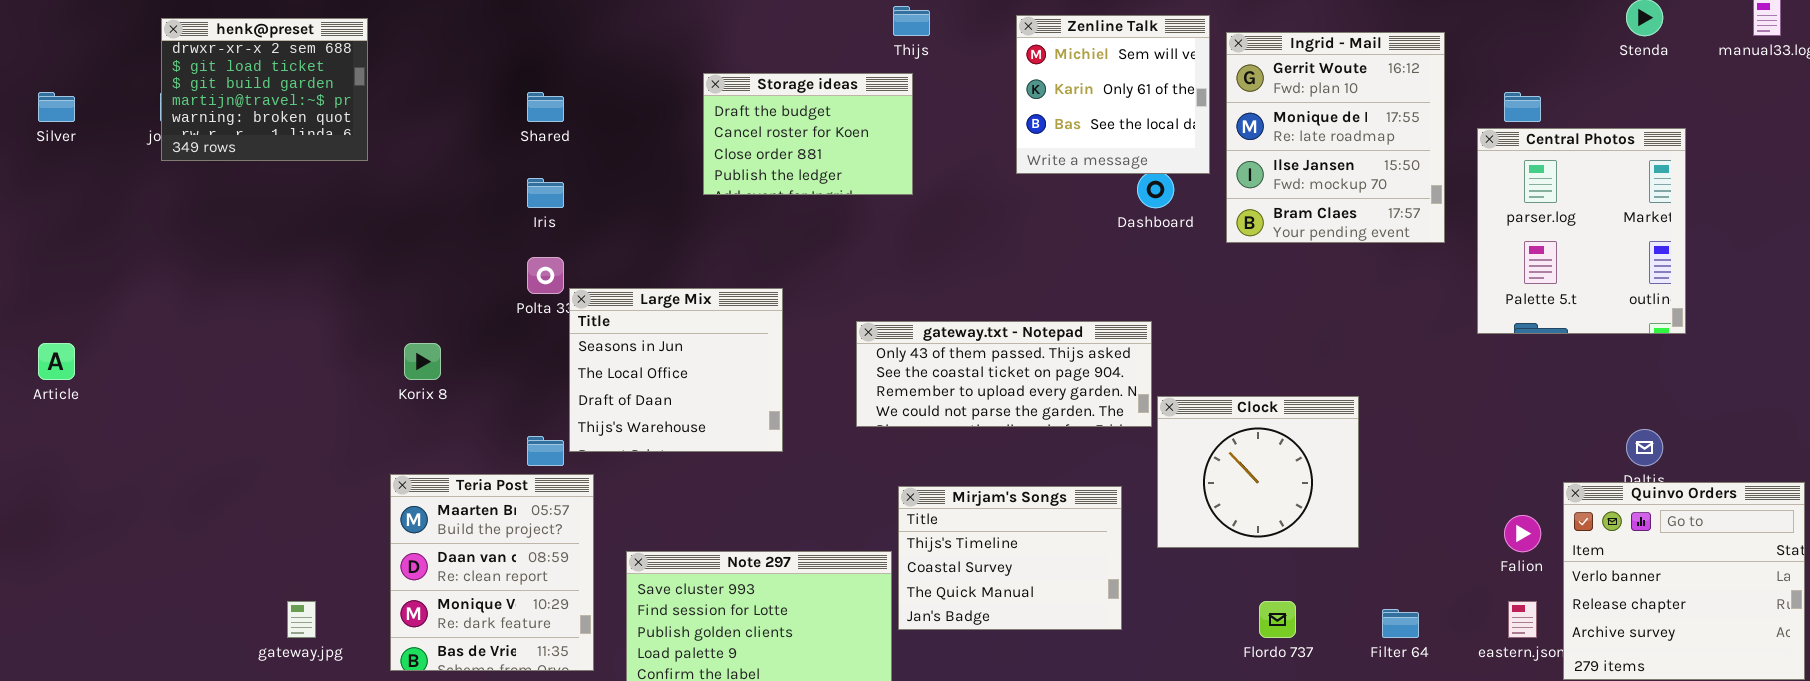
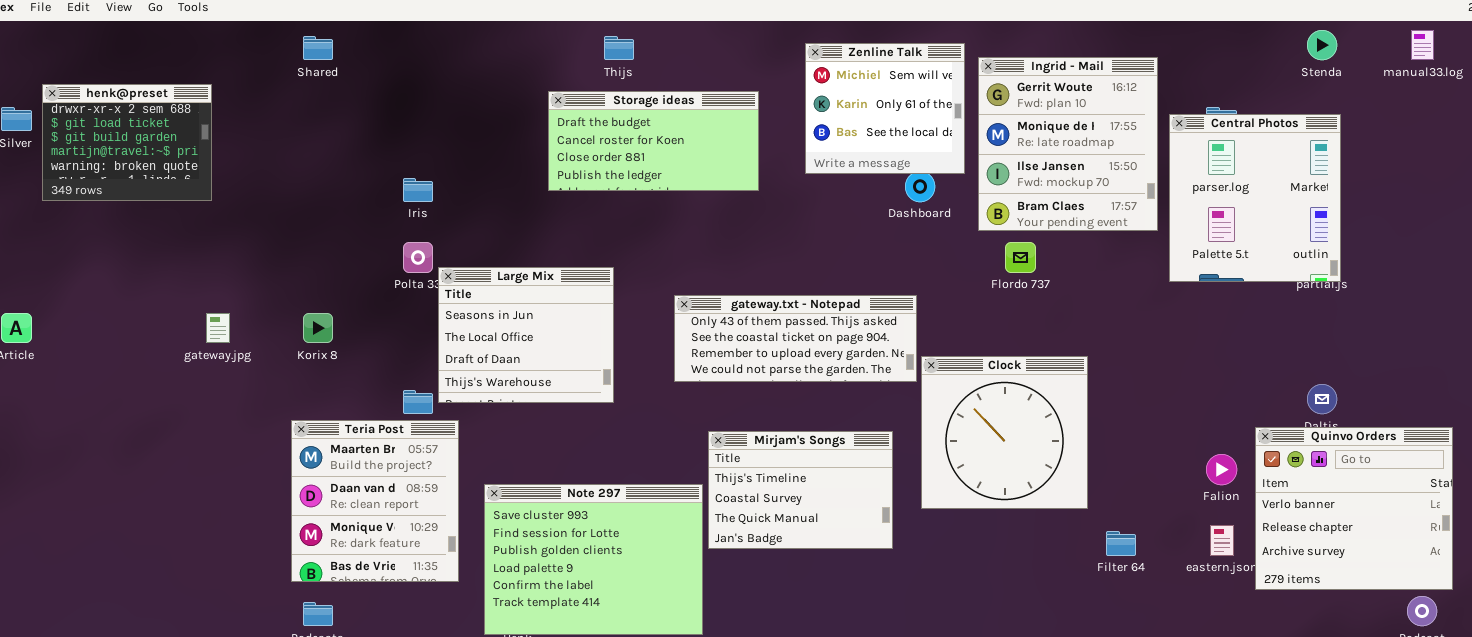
Thijs: [893,6,930,36] -> [604,36,634,60], moved
henk@preset: [161,18,368,161] -> [42,84,212,201], moved
Storage ideas: [703,73,913,195] -> [548,91,759,191], resized
Shared: [527,92,564,122] -> [303,36,333,60], moved
Central Photos: [1477,128,1686,334] -> [1169,114,1341,282], moved
Clock: [1157,396,1359,548] -> [921,356,1088,509], resized
gateway.jpg: [287,601,316,638] -> [206,313,230,343], moved
Flordo 737: [1259,601,1296,638] -> [1005,242,1036,273], moved

